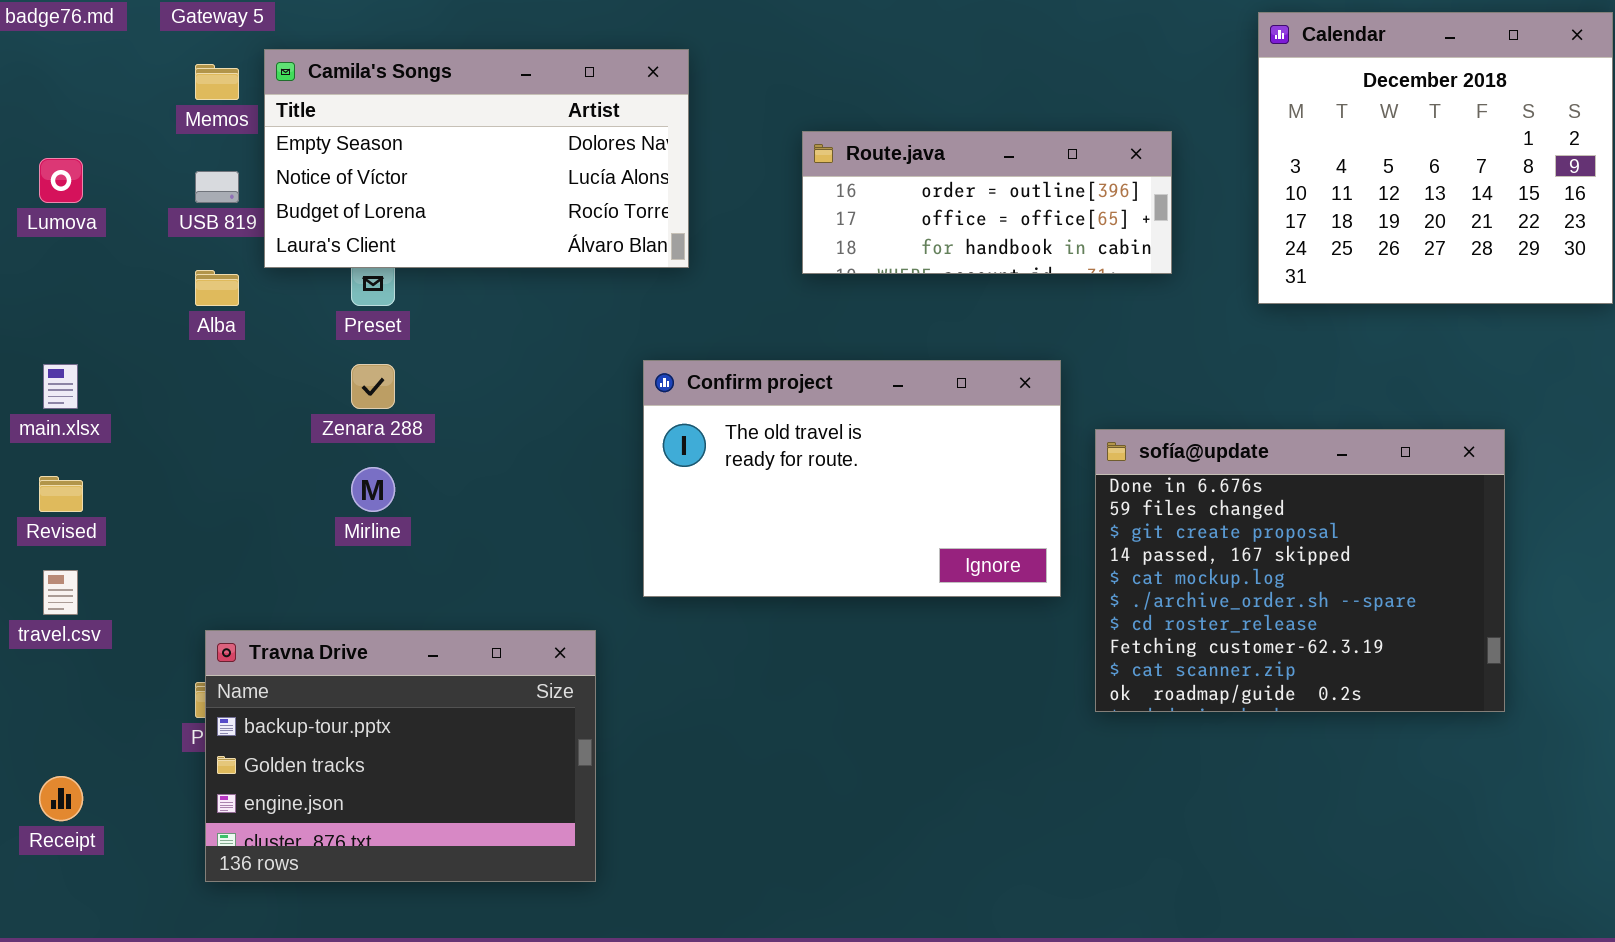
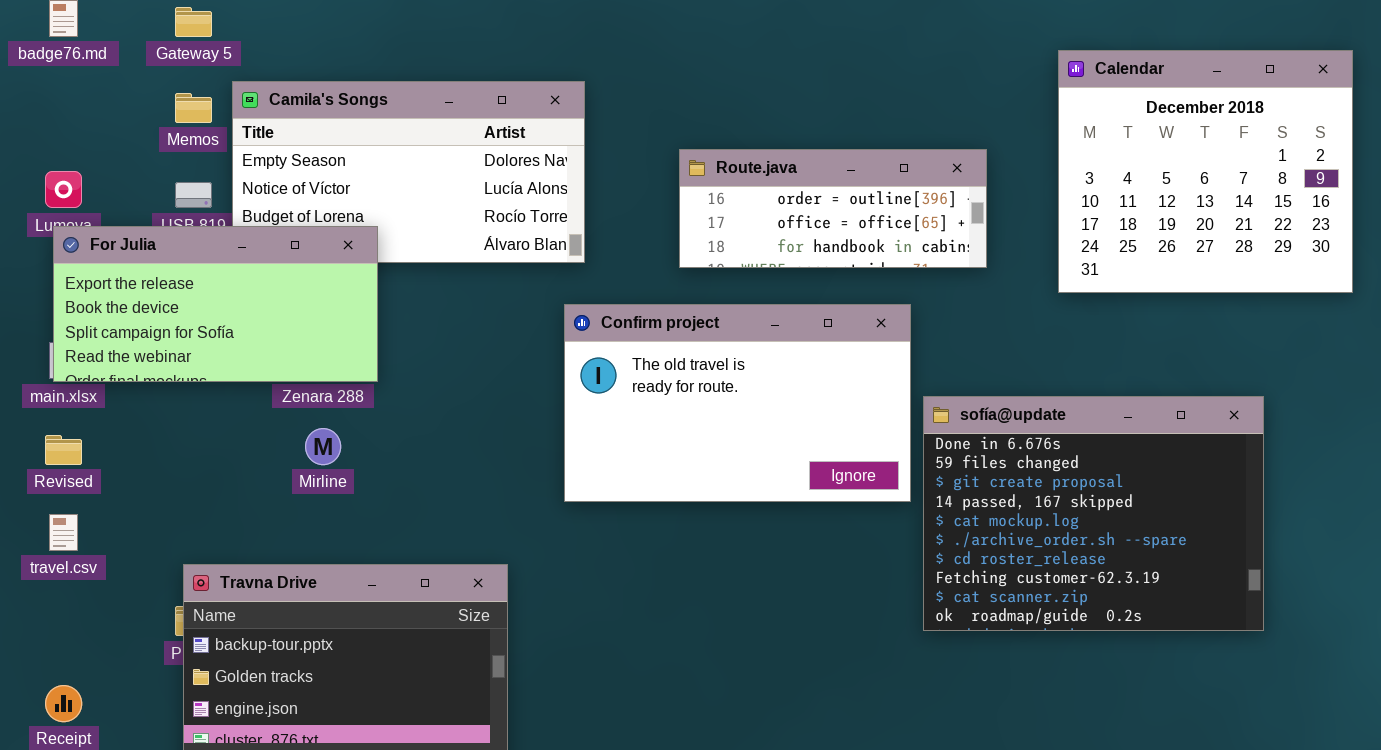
For Julia: none -> [53,226,378,382], opened
Confirm project: [643,360,1061,597] -> [564,304,911,502], moved

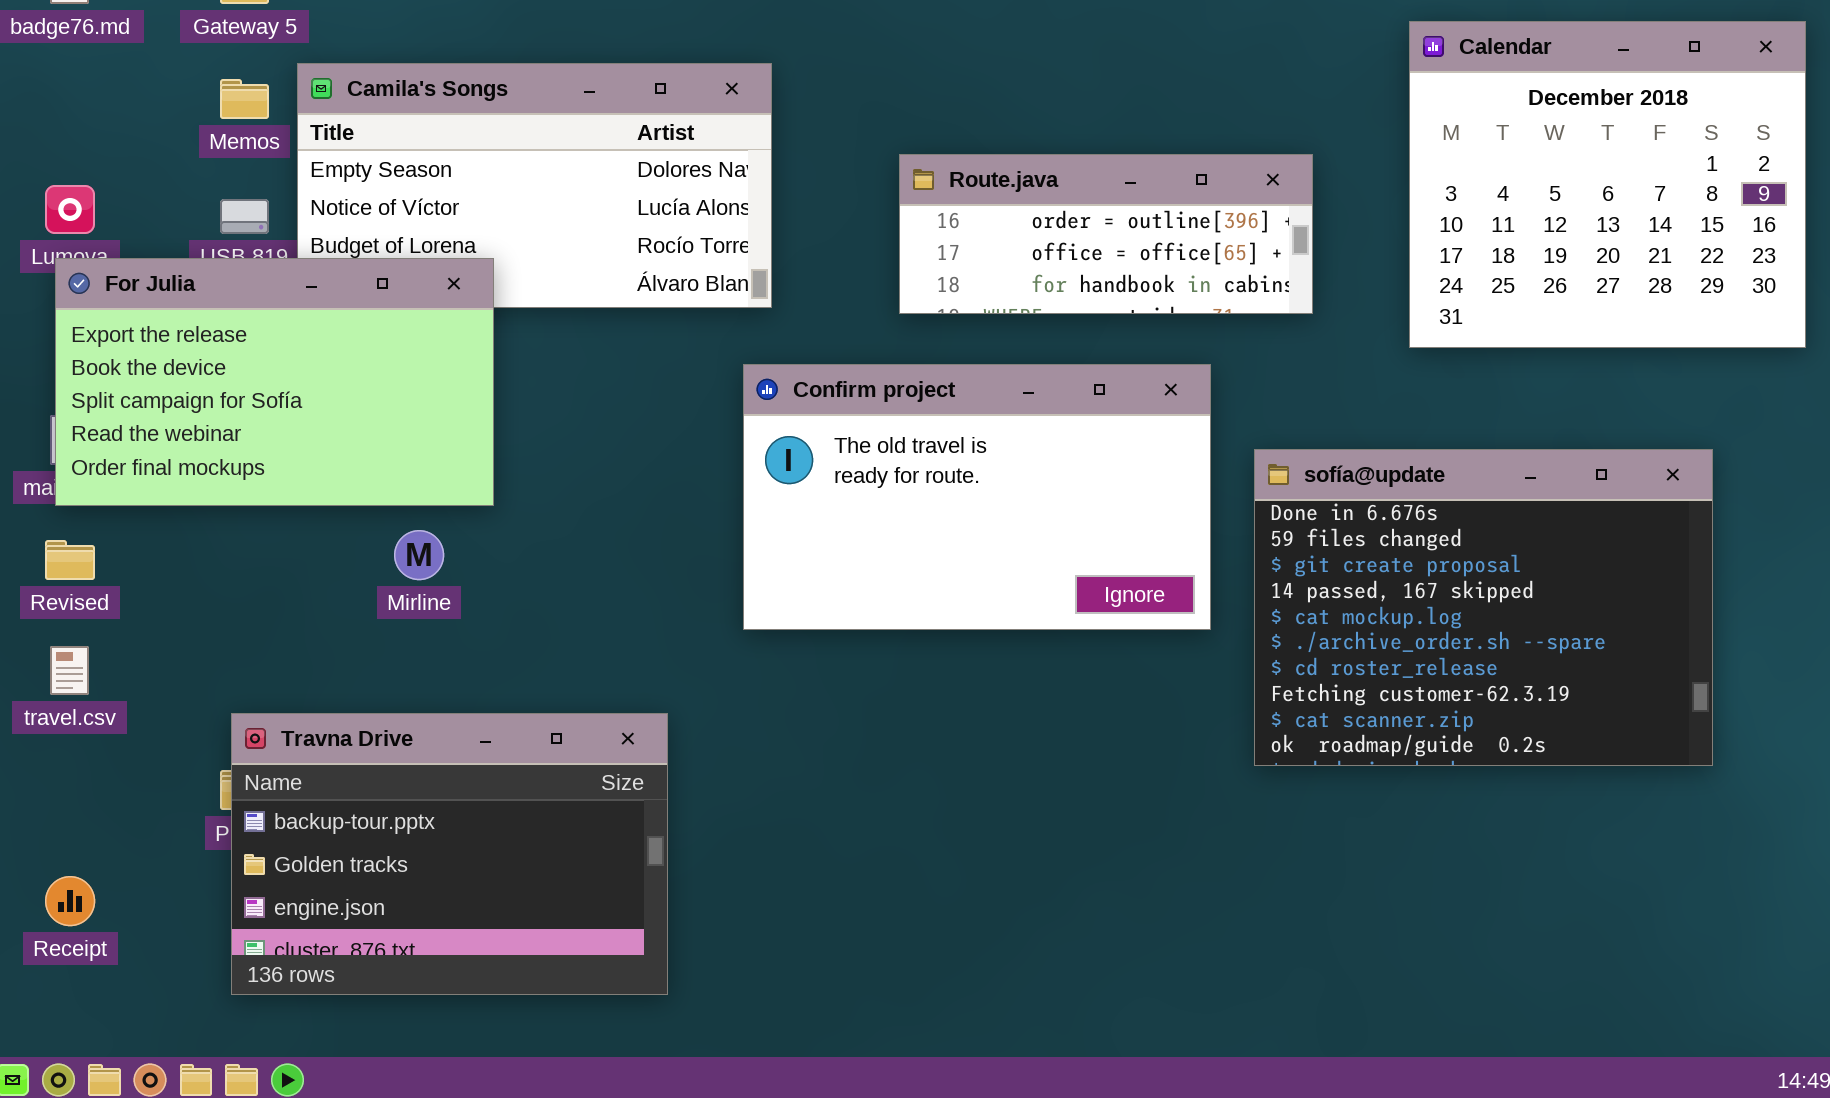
For Julia: [53,226,378,382] -> [55,258,494,506], resized
sofía@update: [923,396,1264,631] -> [1254,449,1713,766], moved

